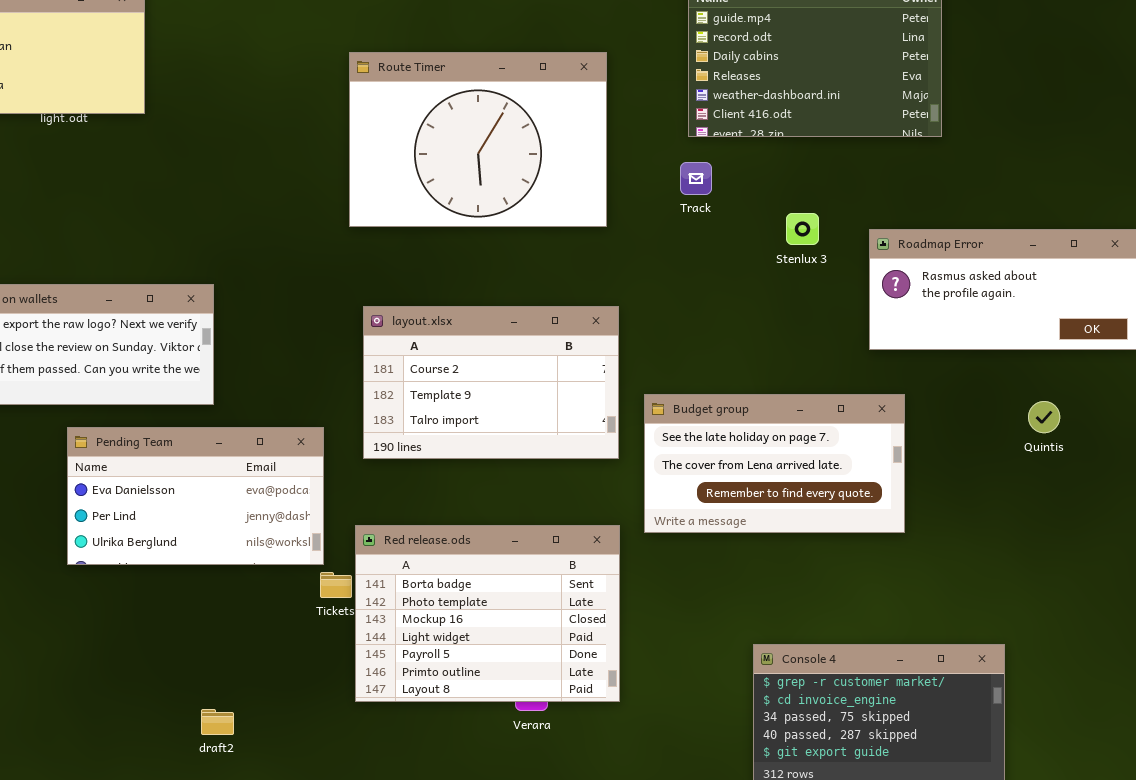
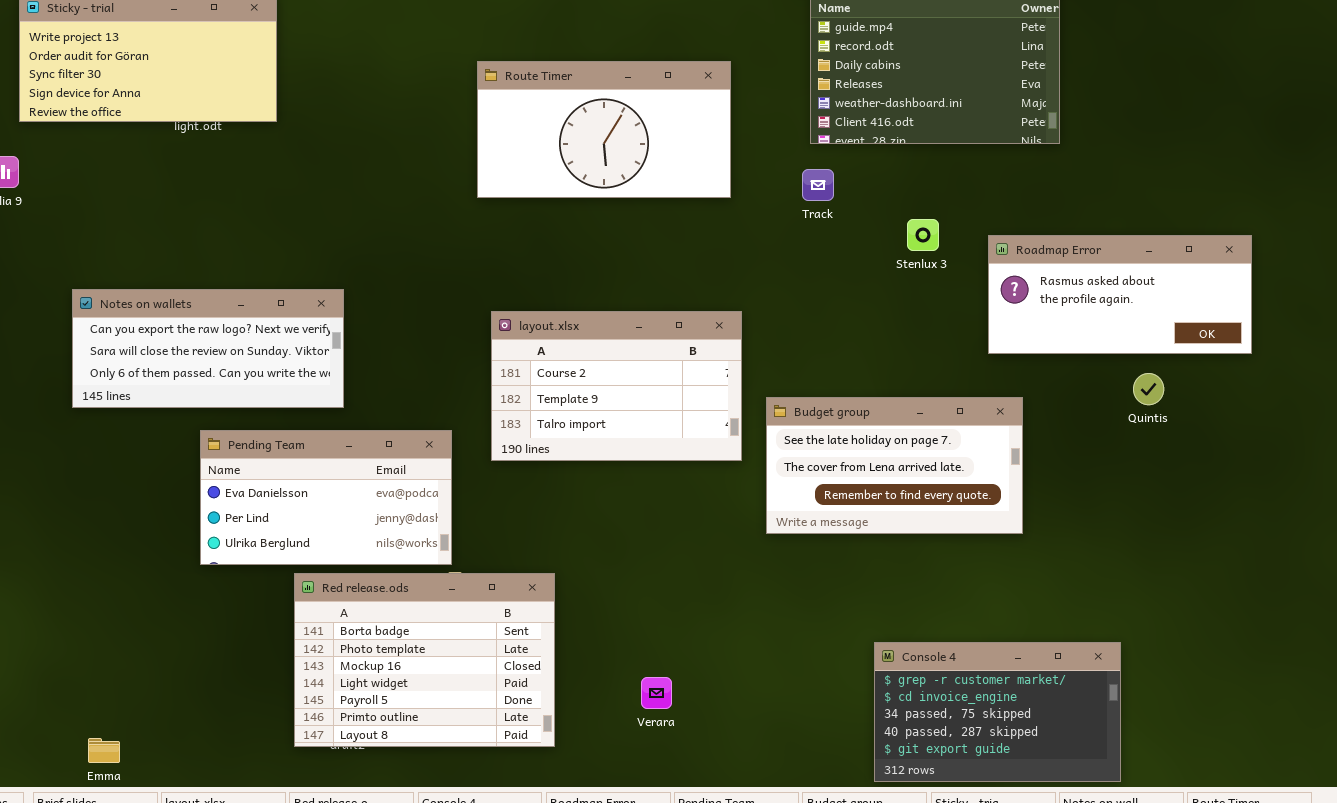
Route Timer: [349,52,607,227] -> [477,61,731,198], resized
Quintis: [1028,401,1060,433] -> [1133,373,1164,405], moved
Red release.ods: [355,525,620,702] -> [294,573,555,747], moved

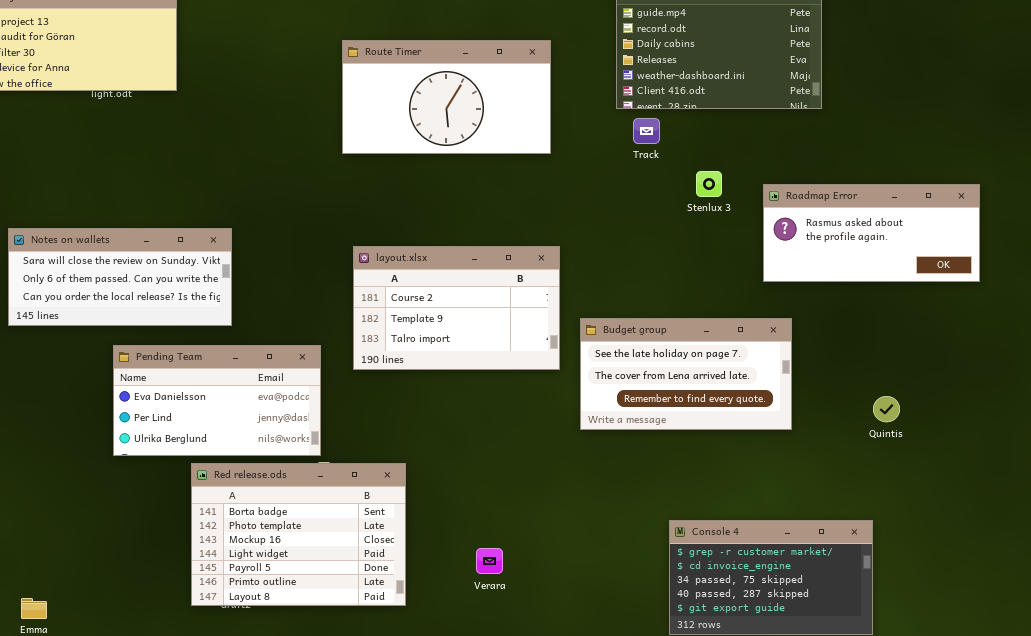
Track: [802,169,834,201] -> [633,118,660,144], moved
Notes on wallets: [72,289,344,408] -> [8,228,232,326], scrolled down 1 row
Quintis: [1133,373,1164,405] -> [873,396,900,422], moved

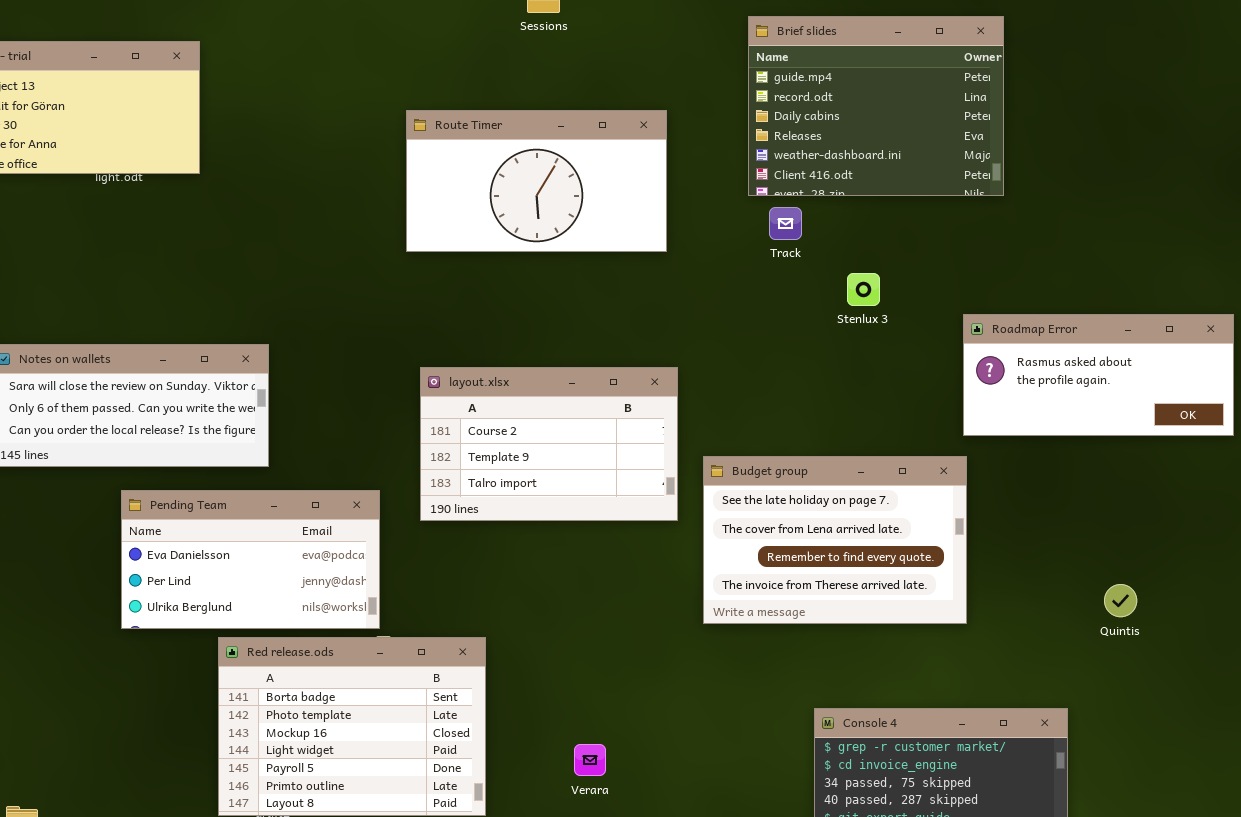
Roadmap Error: [763,184,980,282] -> [963,314,1234,436], moved
Budget group: [580,318,792,430] -> [703,456,967,624], resized
Quintis: [873,396,900,422] -> [1104,584,1137,617], moved

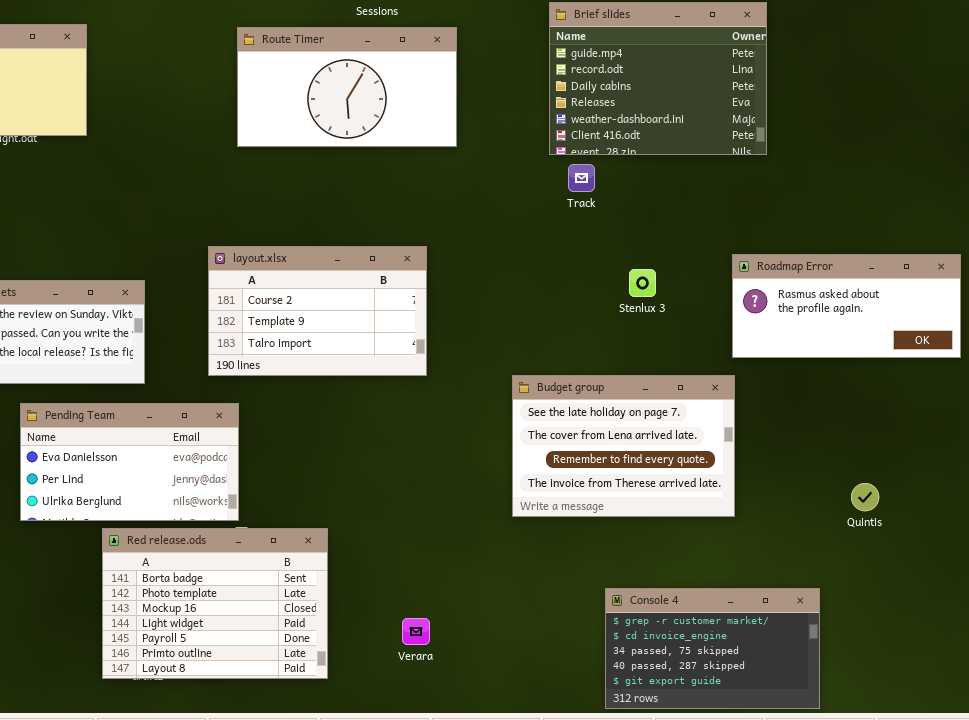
Route Timer: [406,110,667,252] -> [237,27,457,147], moved
Stenlux 3: [847,273,880,306] -> [629,269,656,297], moved
layout.xlsx: [420,367,678,521] -> [208,246,427,376], moved

